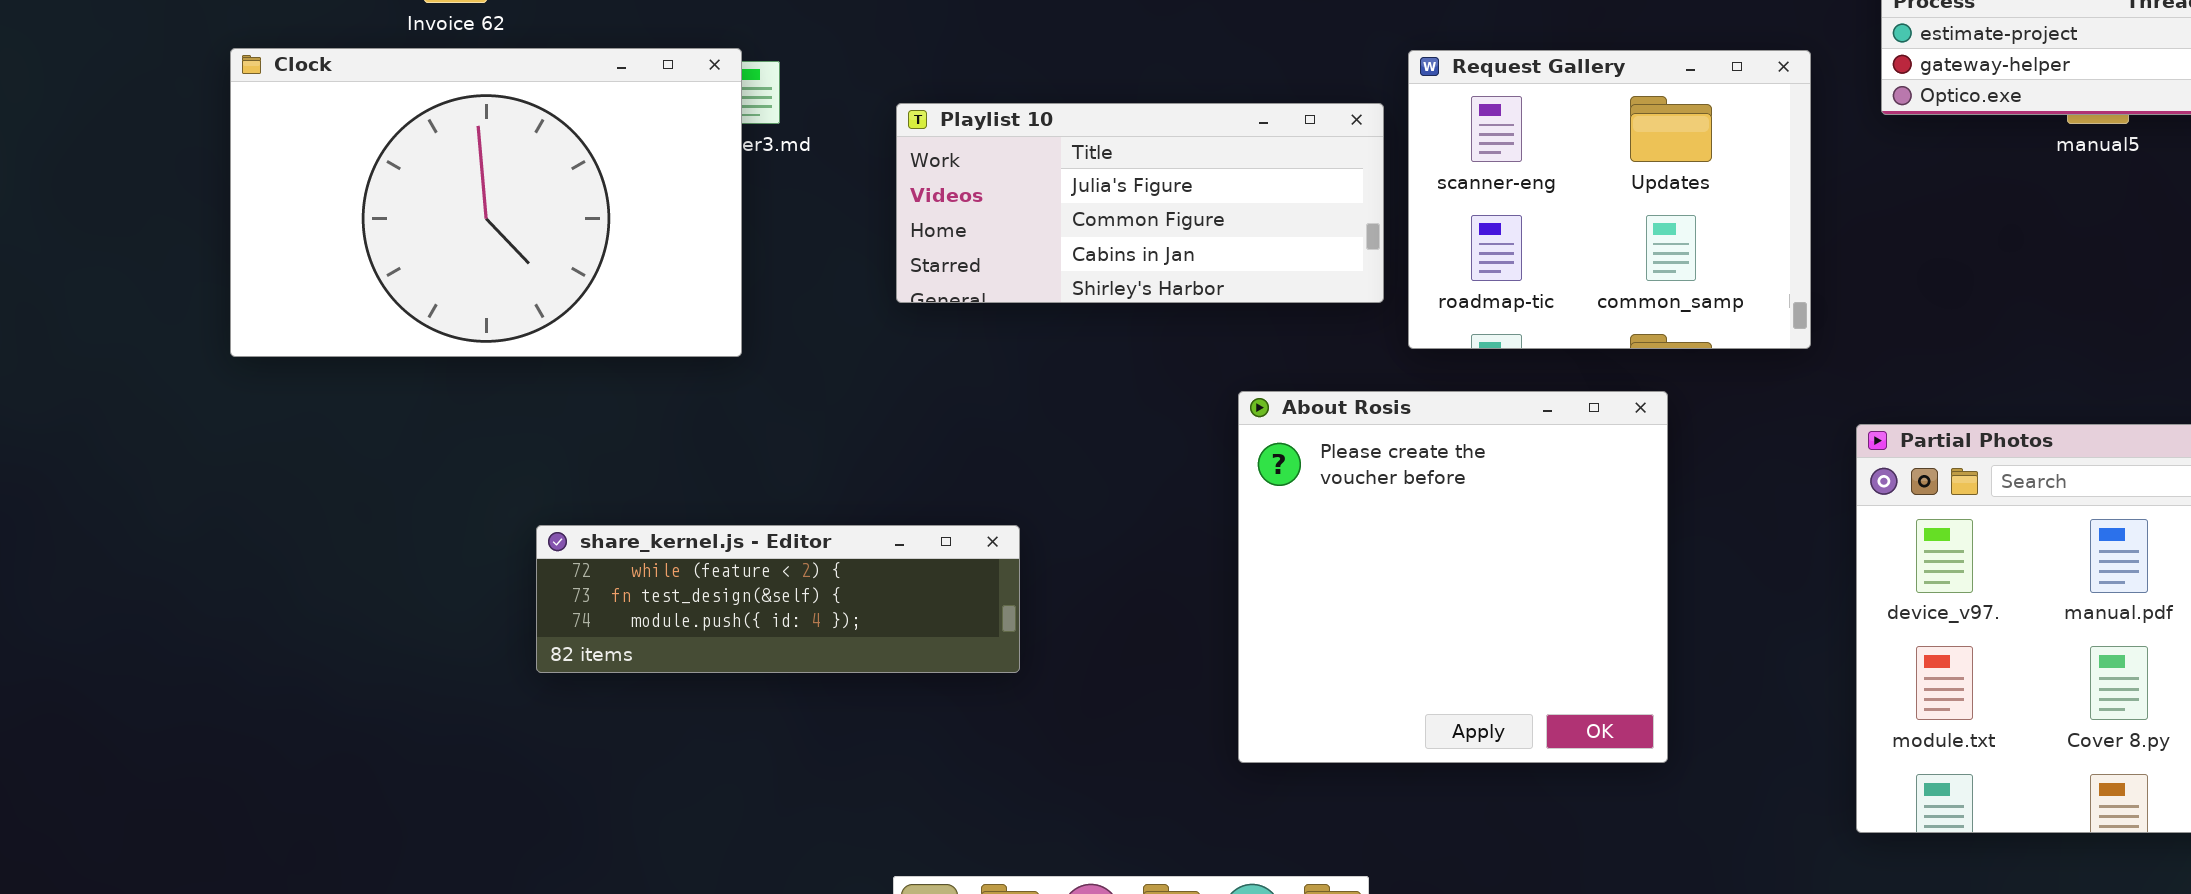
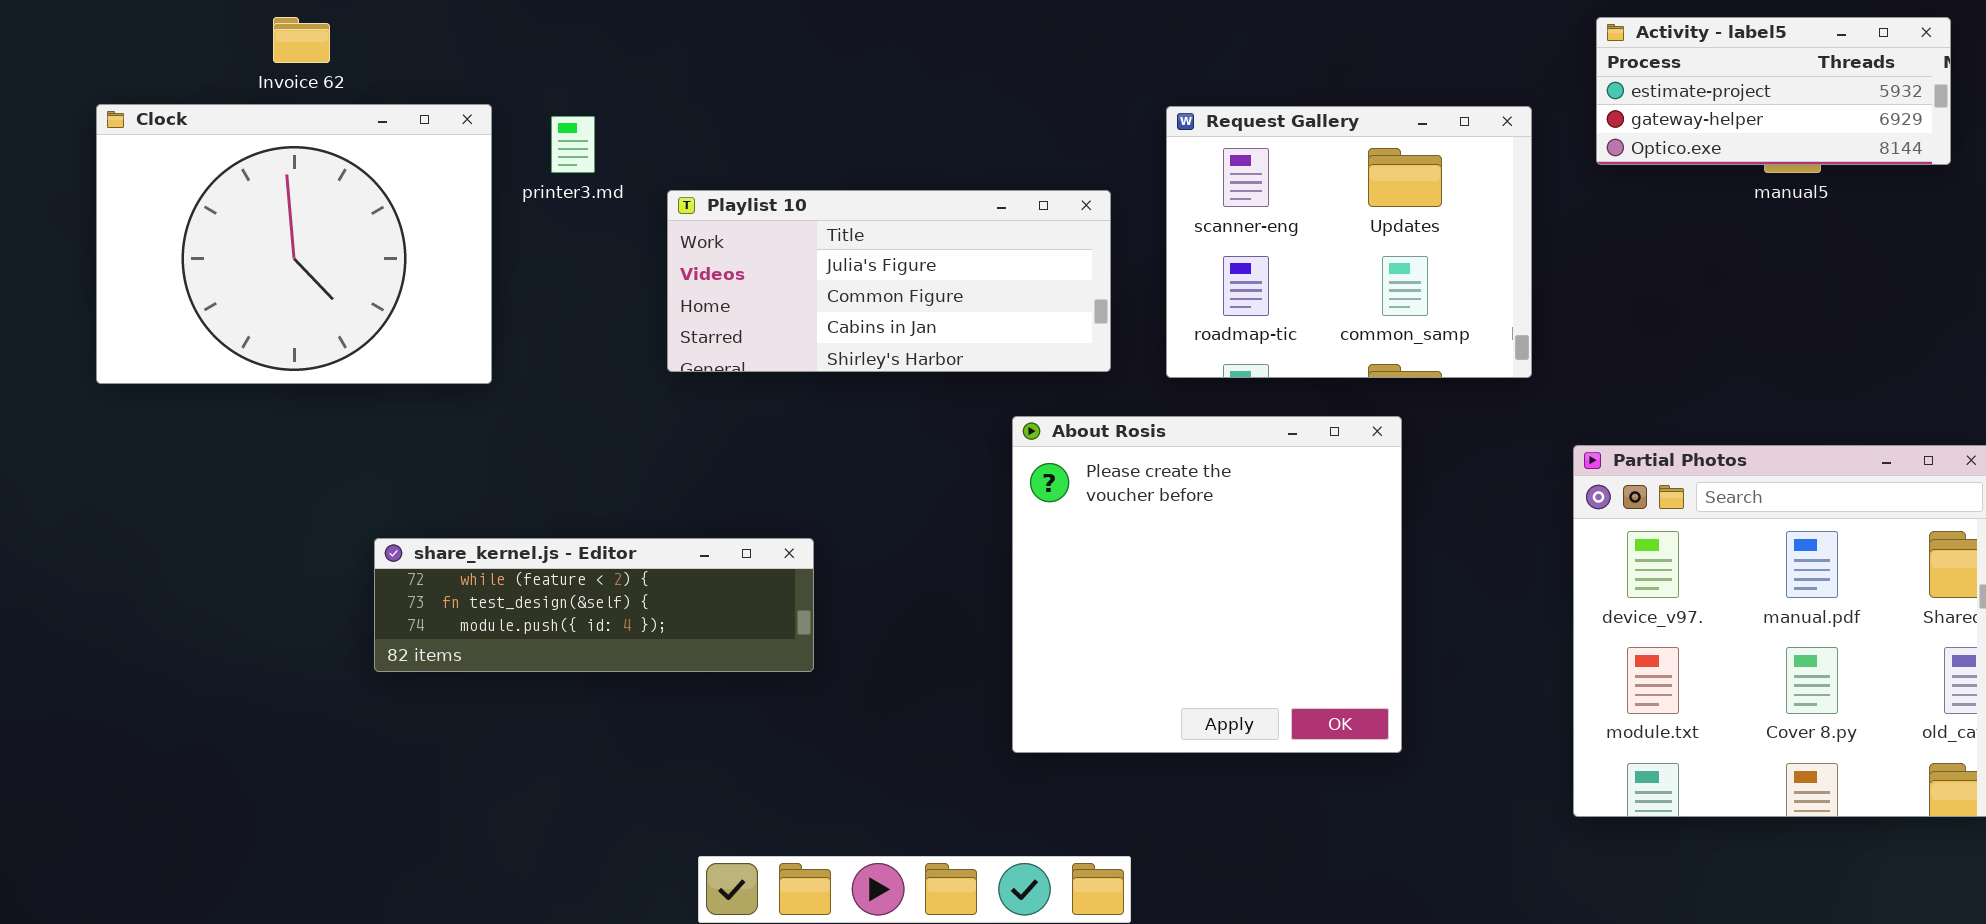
Clock: [230,48,742,357] -> [96,104,492,384], resized
Playlist 10: [896,103,1384,303] -> [667,190,1111,372], moved

